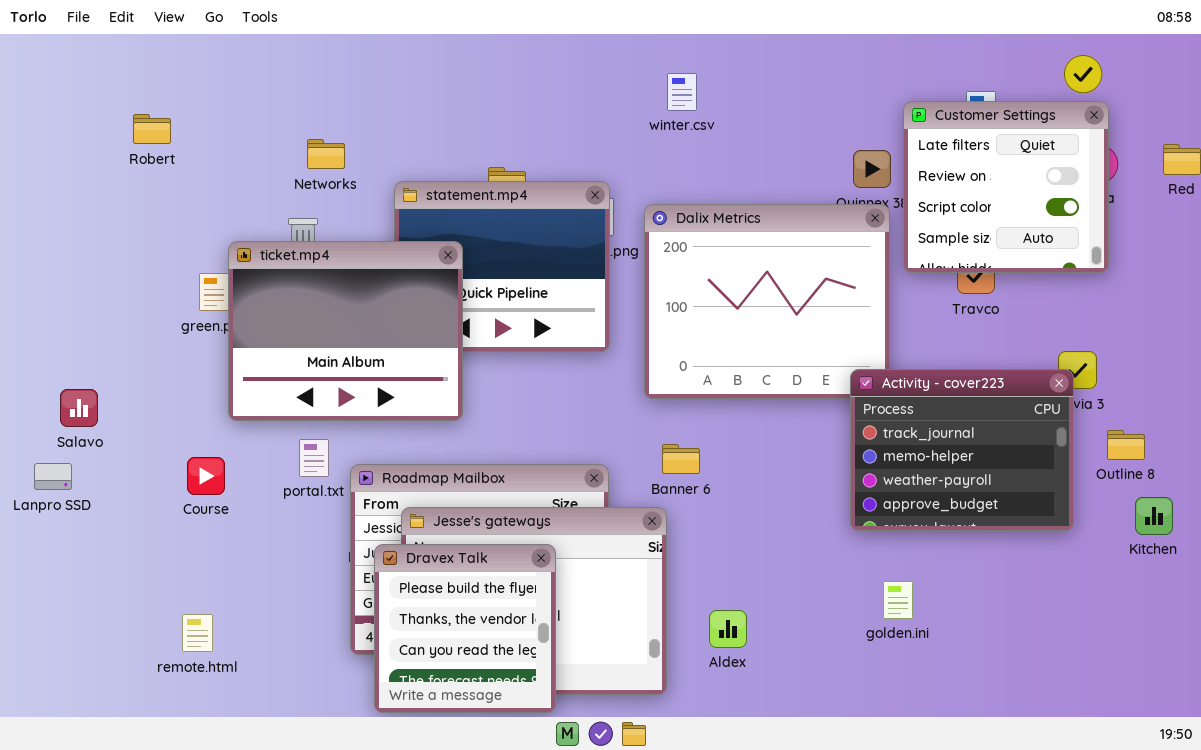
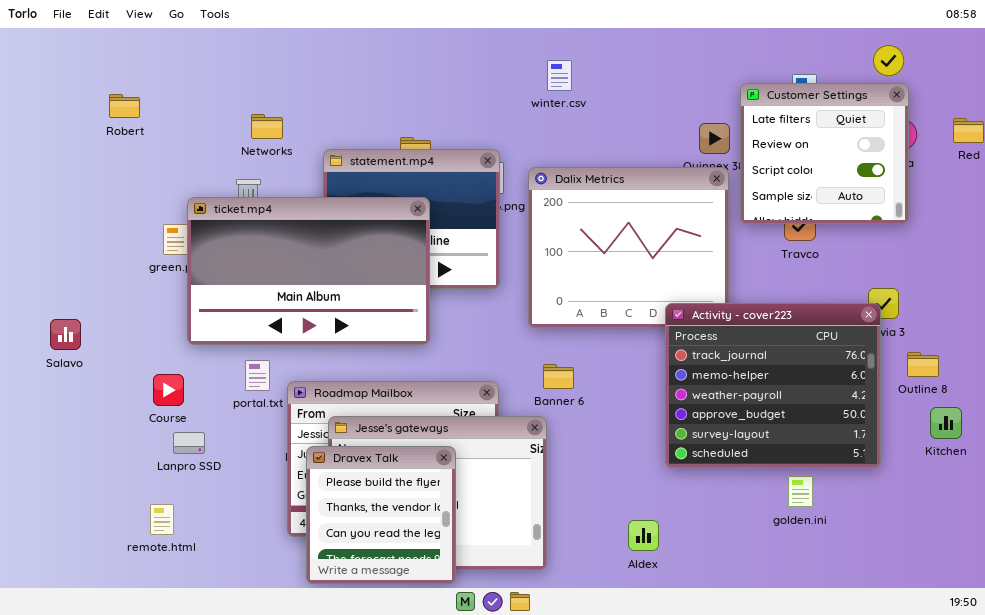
ticket.mp4: [228,241,463,421] -> [187,197,430,345], resized
Activity - cover223: [850,369,1074,531] -> [665,303,881,468], resized
Lanpro SSD: [34,463,72,490] -> [173,432,205,454], moved
golden.ini: [883,581,913,619] -> [788,476,813,507], moved
Aldex: [709,610,747,648] -> [628,520,659,551], moved

